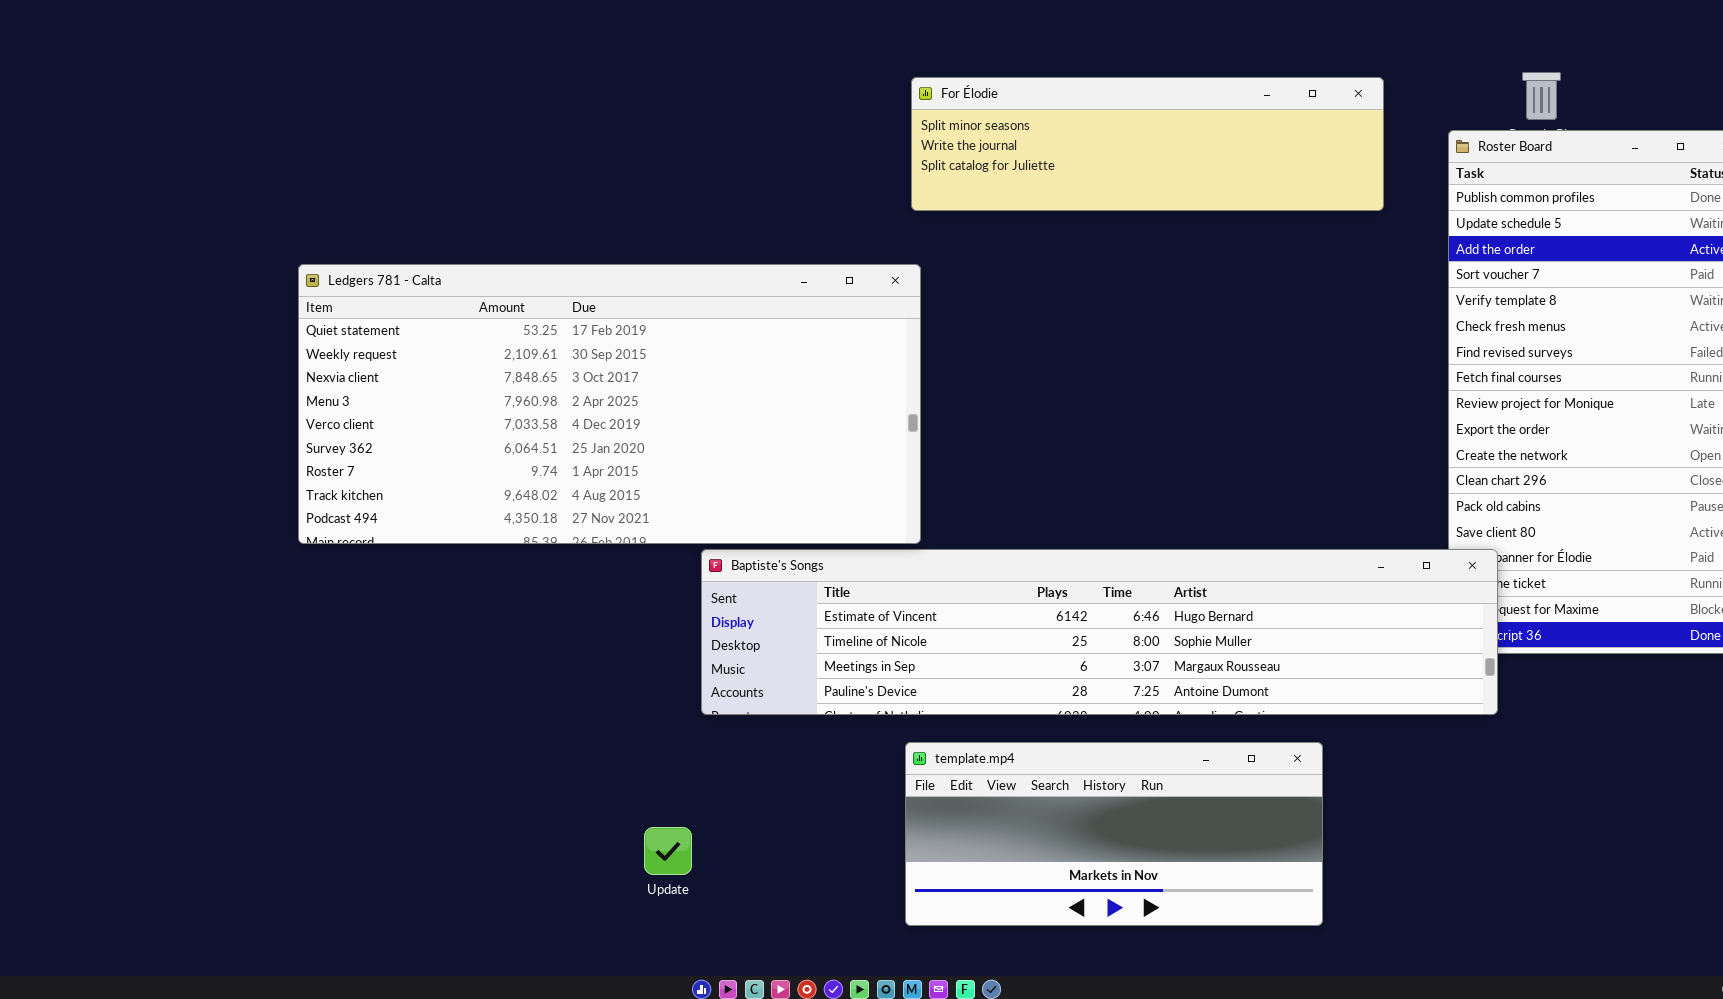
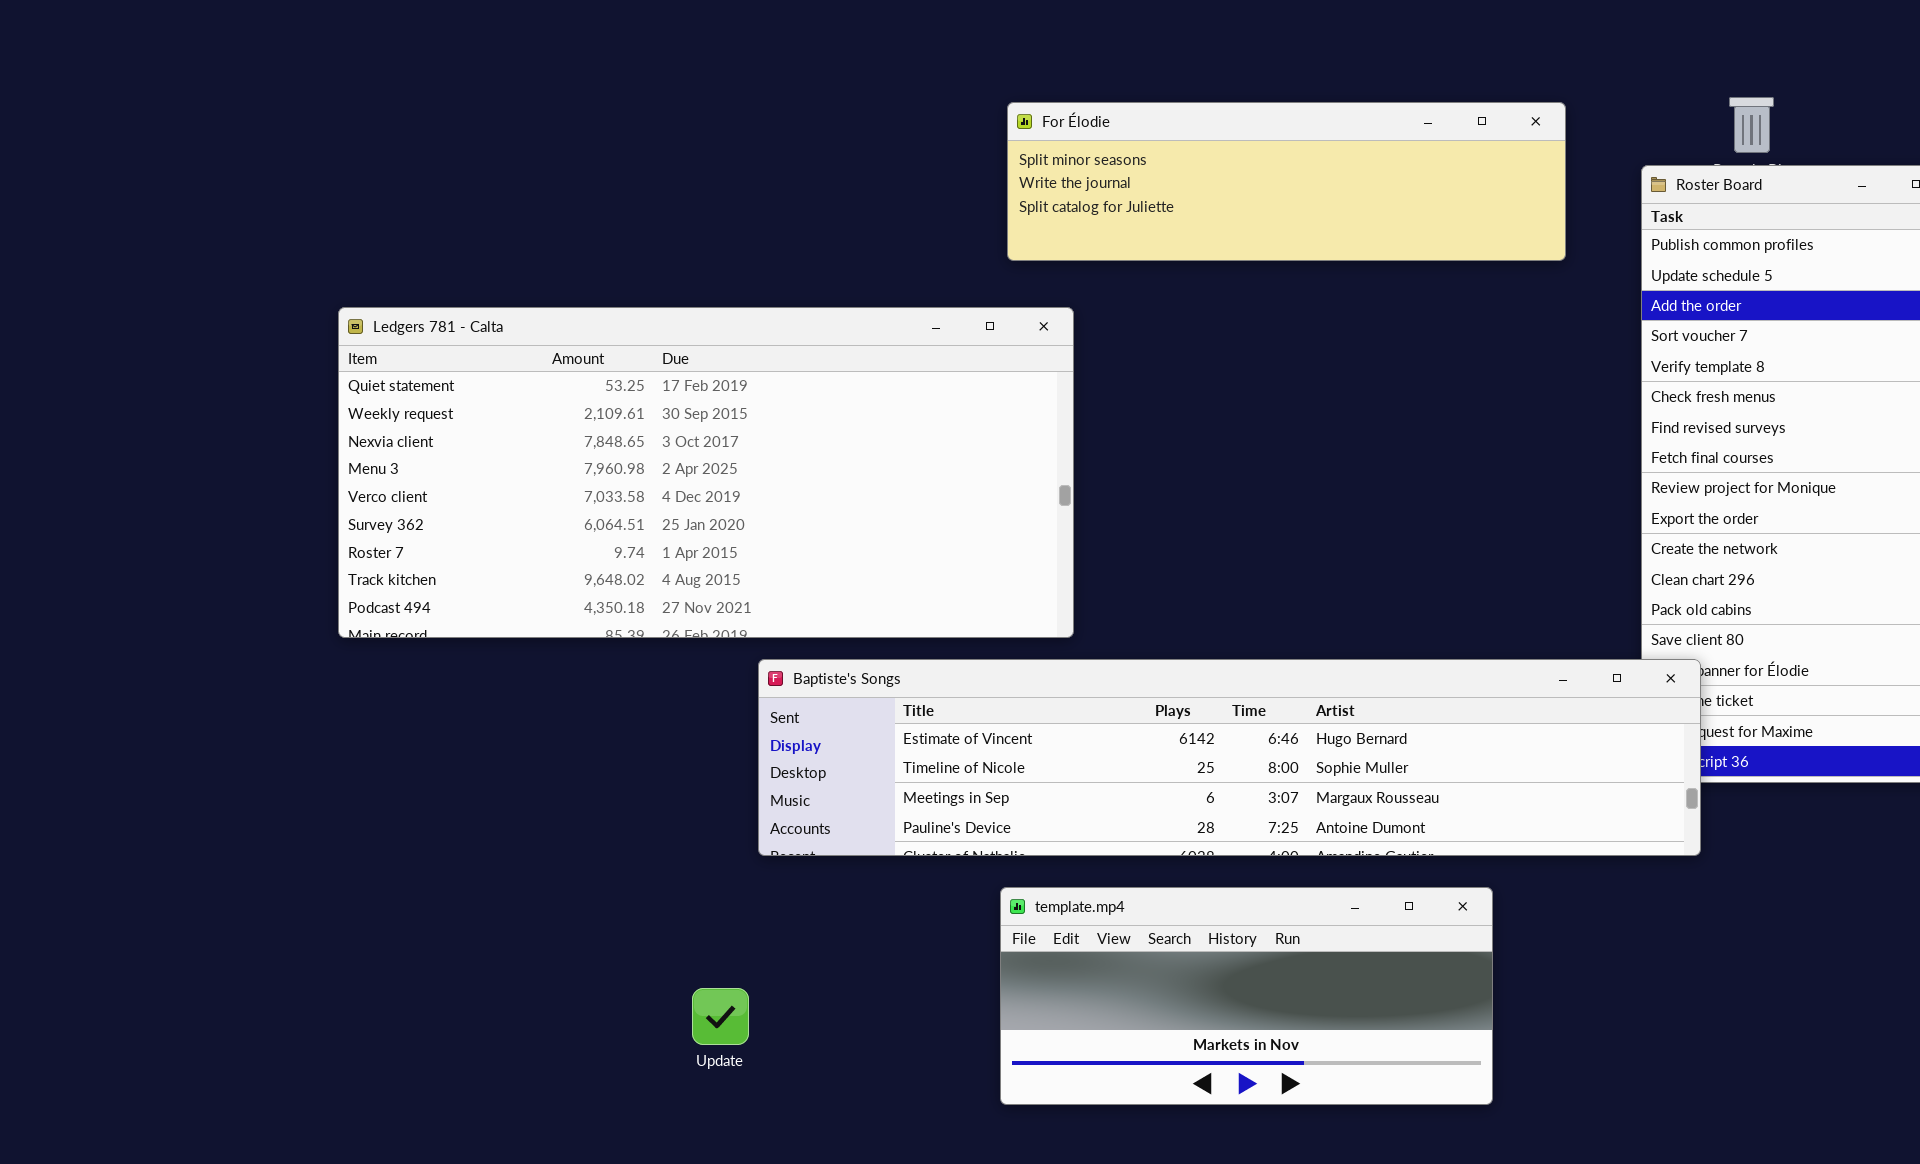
Ledgers 781 - Calta: [298,264,921,544] -> [338,307,1074,638], moved

